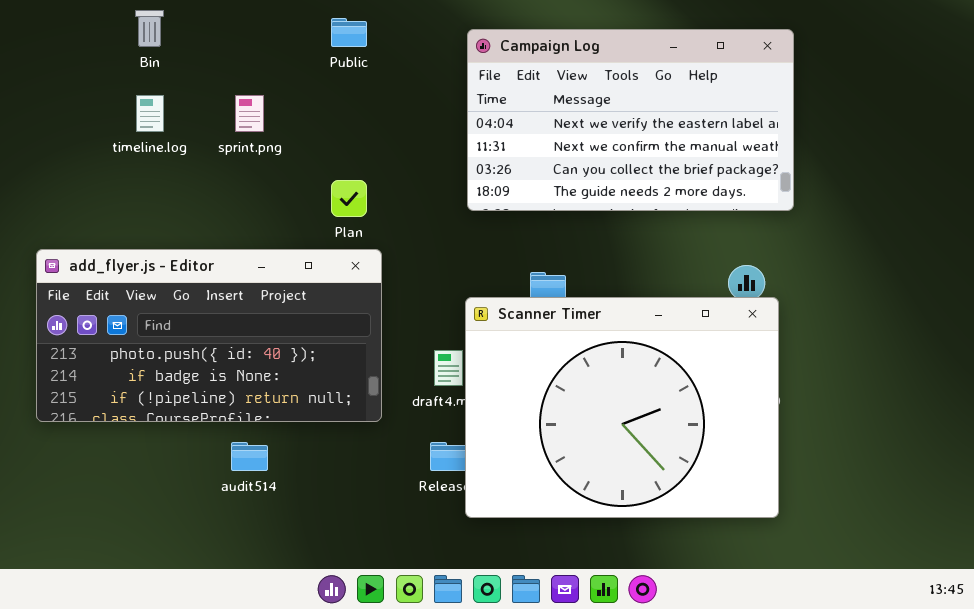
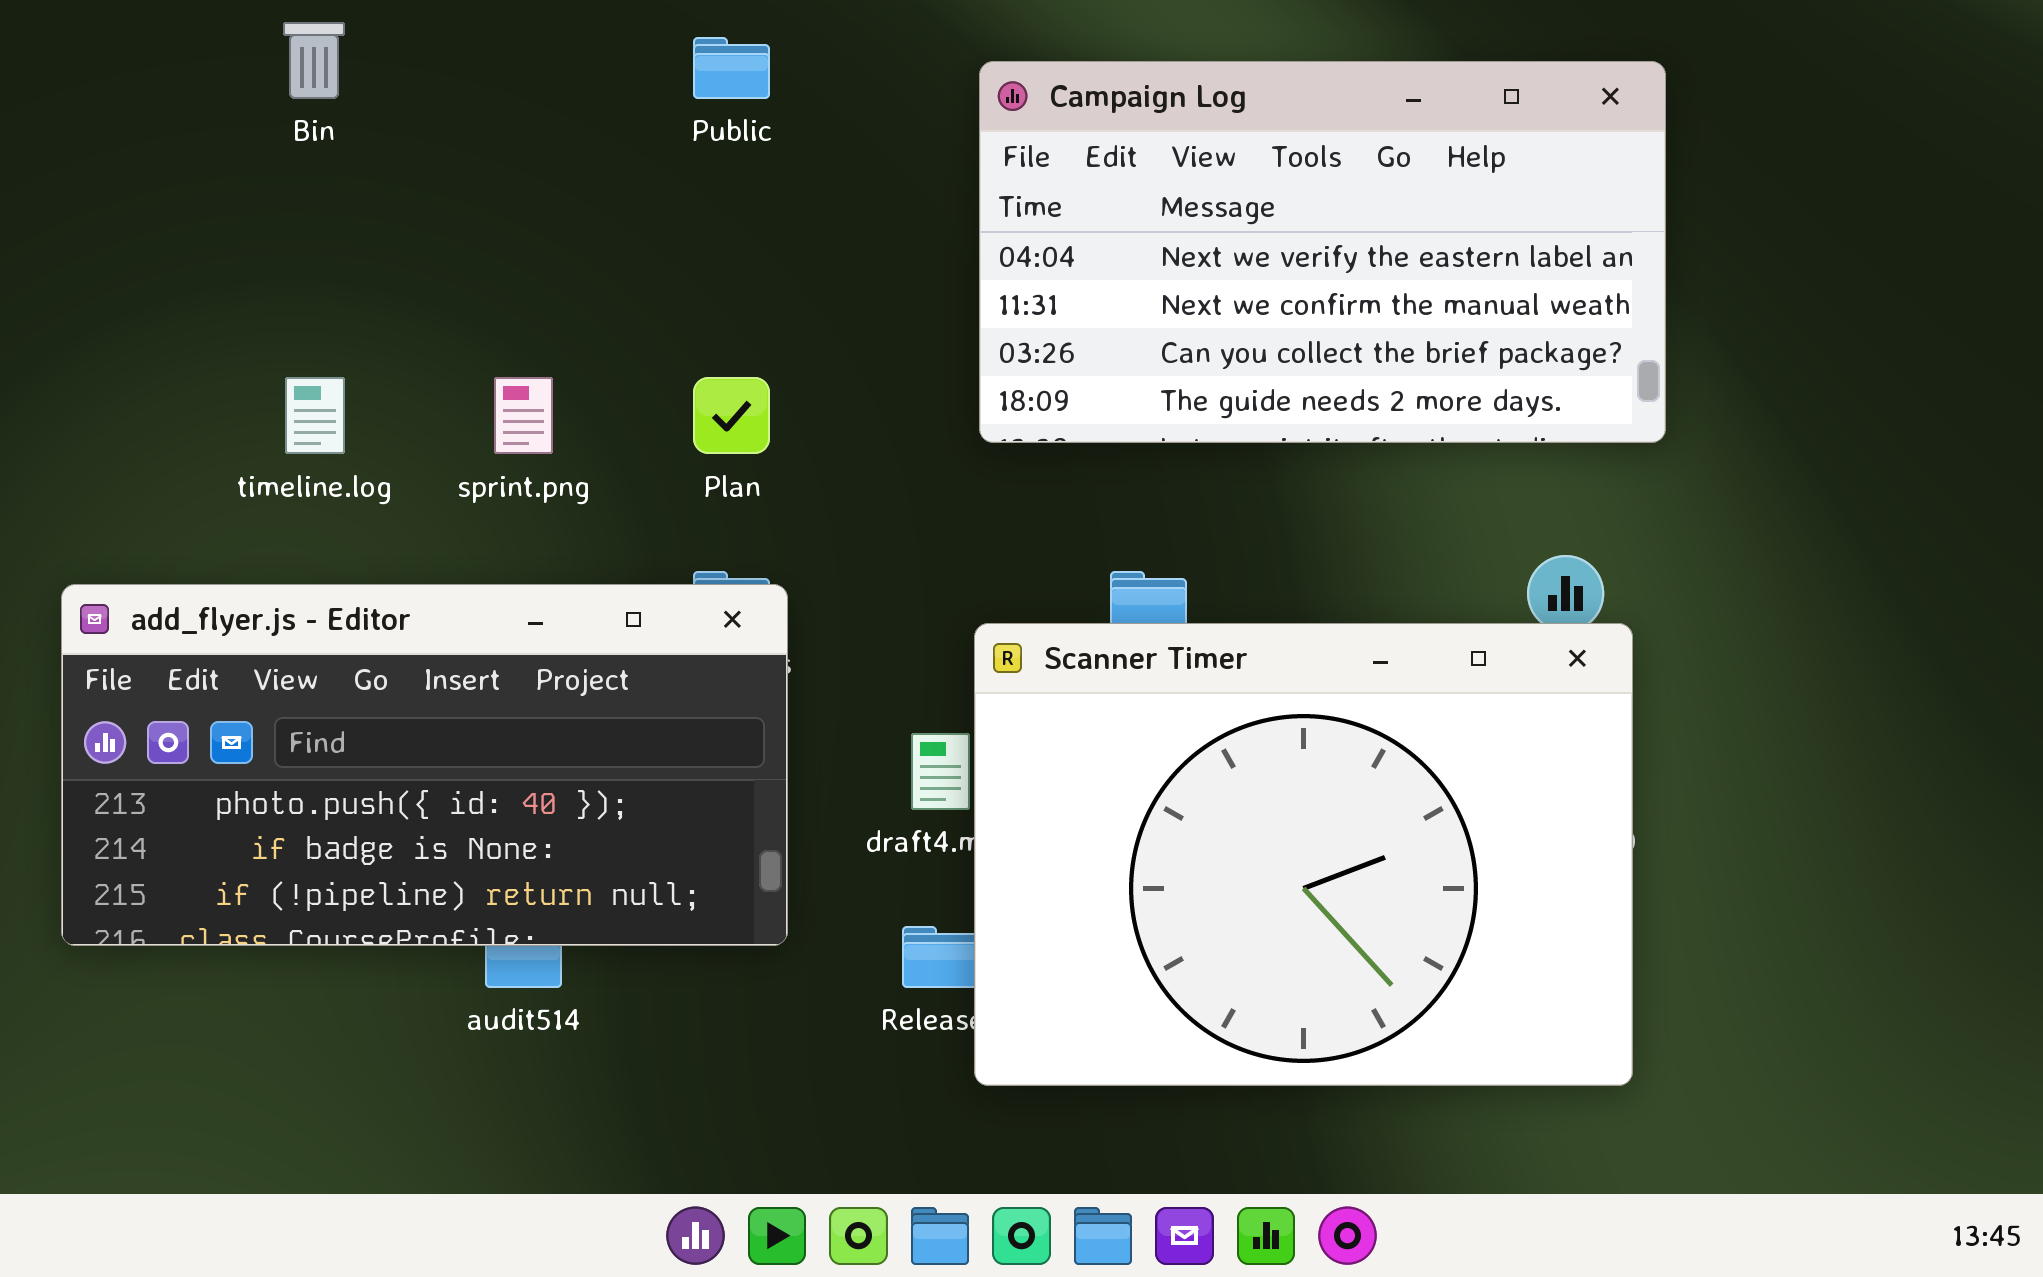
timeline.log: [136,95,164,132] -> [285,377,345,454], moved
sprint.png: [235,95,264,132] -> [494,377,553,454], moved
add_flyer.js - Editor: [36,249,382,422] -> [61,584,788,946], moved

